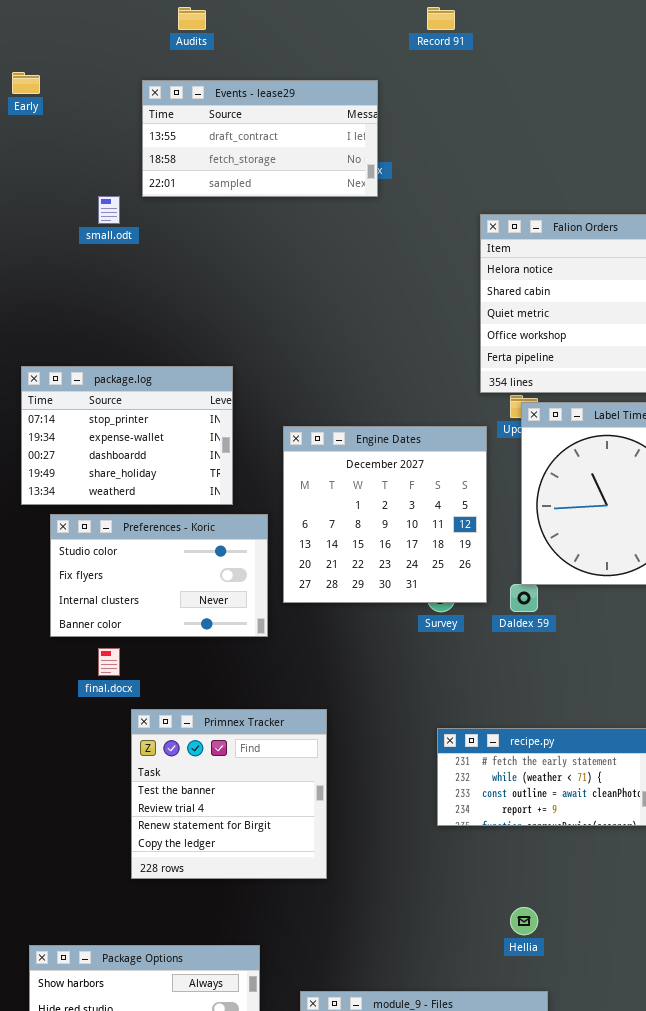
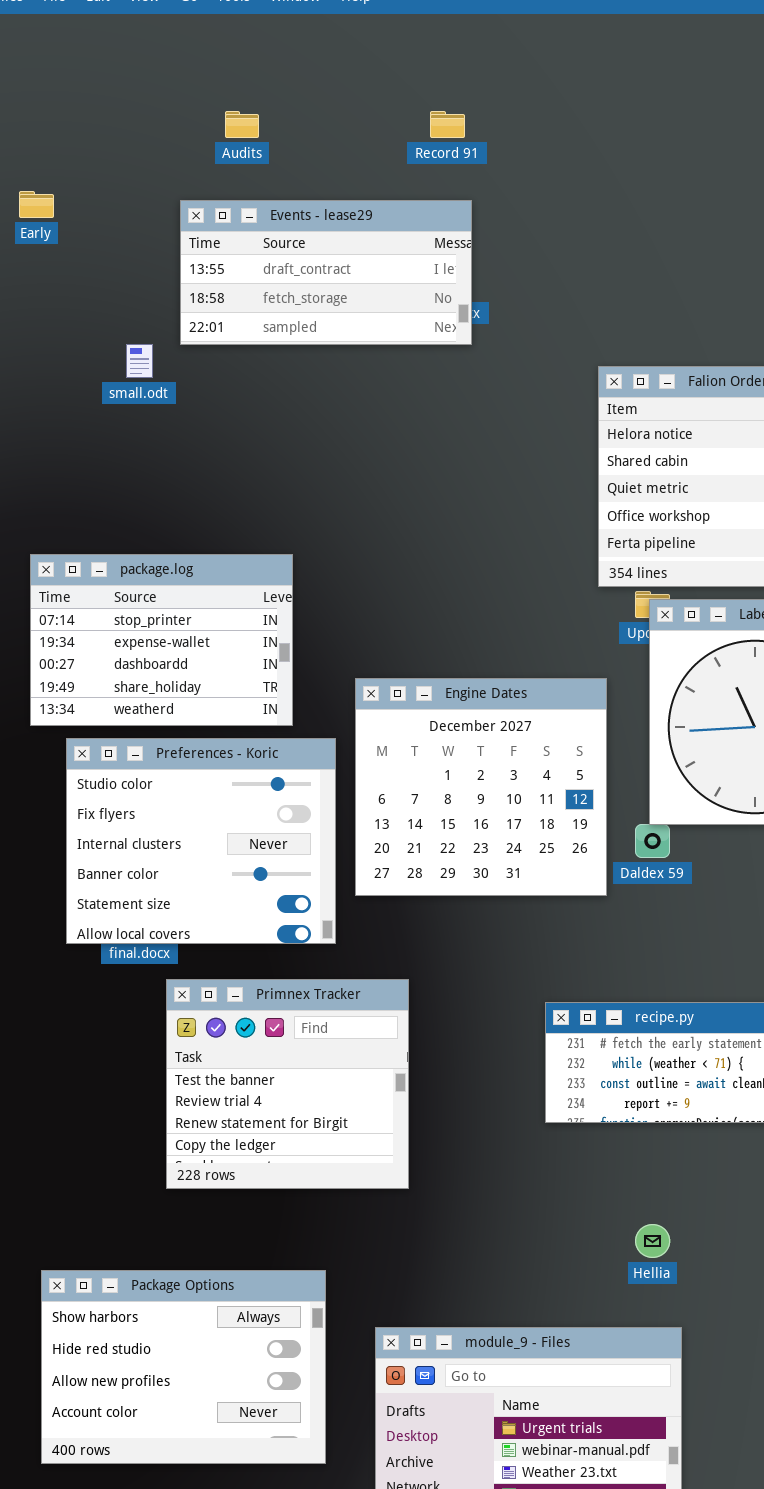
Record 91: [427,7,455,30] -> [430,111,465,138], moved
Engine Dates: [283,426,487,603] -> [355,678,607,896], moved
Preferences - Koric: [50,514,268,637] -> [66,738,336,944], resized

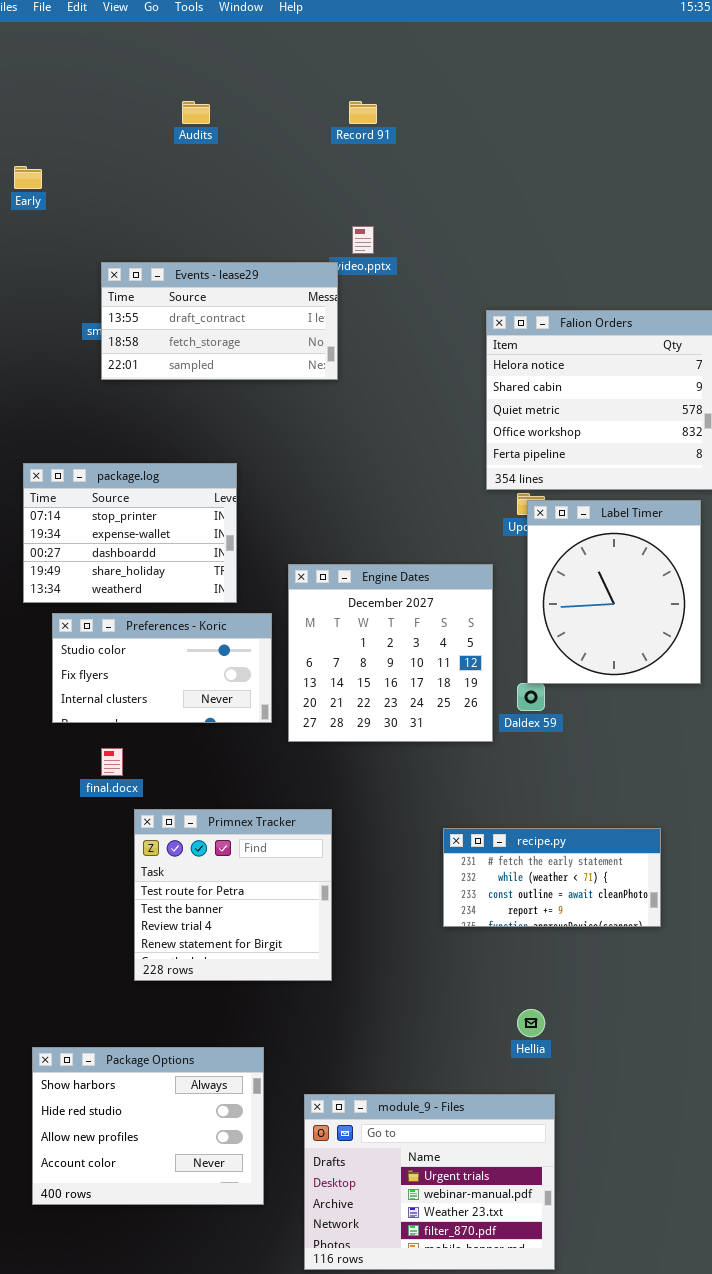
Events - lease29: [180,200,472,345] -> [101,262,338,380], moved
Preferences - Koric: [66,738,336,944] -> [52,613,272,723], resized
Primnex Tracker: [166,979,409,1189] -> [134,809,332,981], scrolled up 1 row

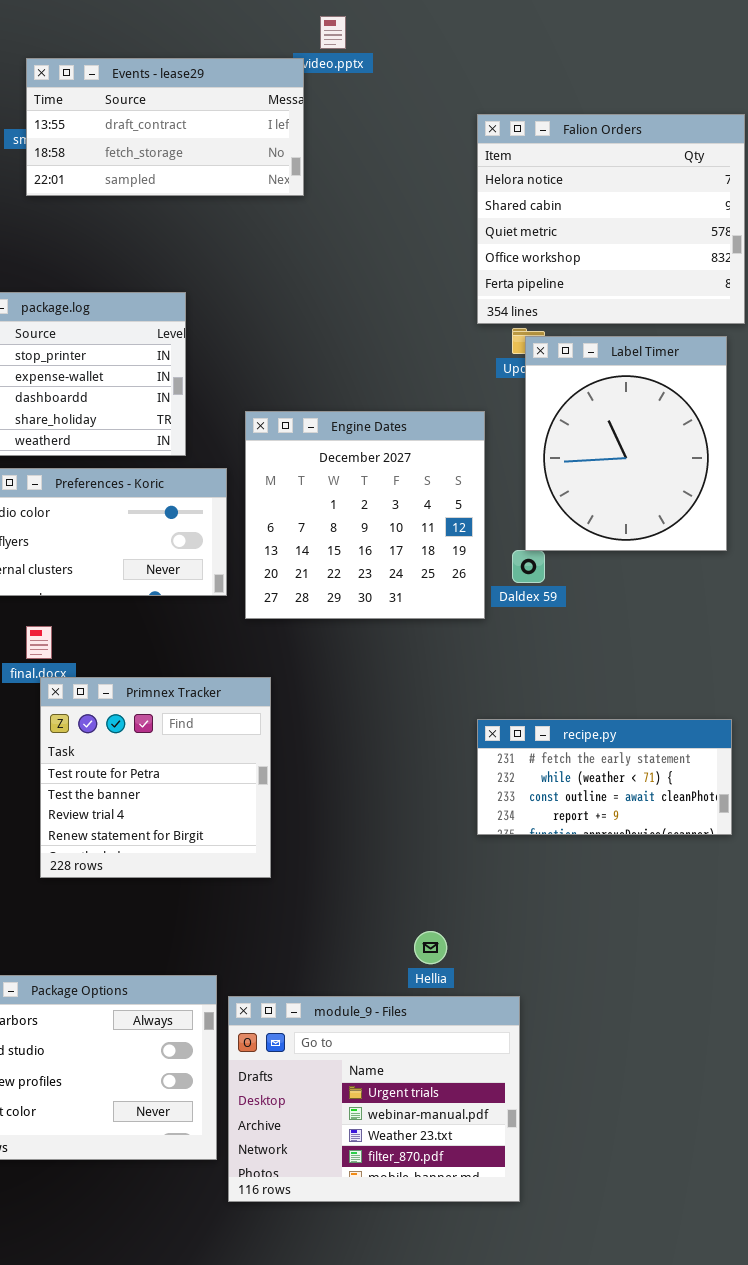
Primnex Tracker: [134,809,332,981] -> [40,677,271,878], moved
recipe.py: [443,828,661,927] -> [477,719,732,835], moved
Hellia: [517,1009,545,1037] -> [414,931,447,964], moved
module_9 - Files: [304,1094,555,1270] -> [228,996,520,1202], moved

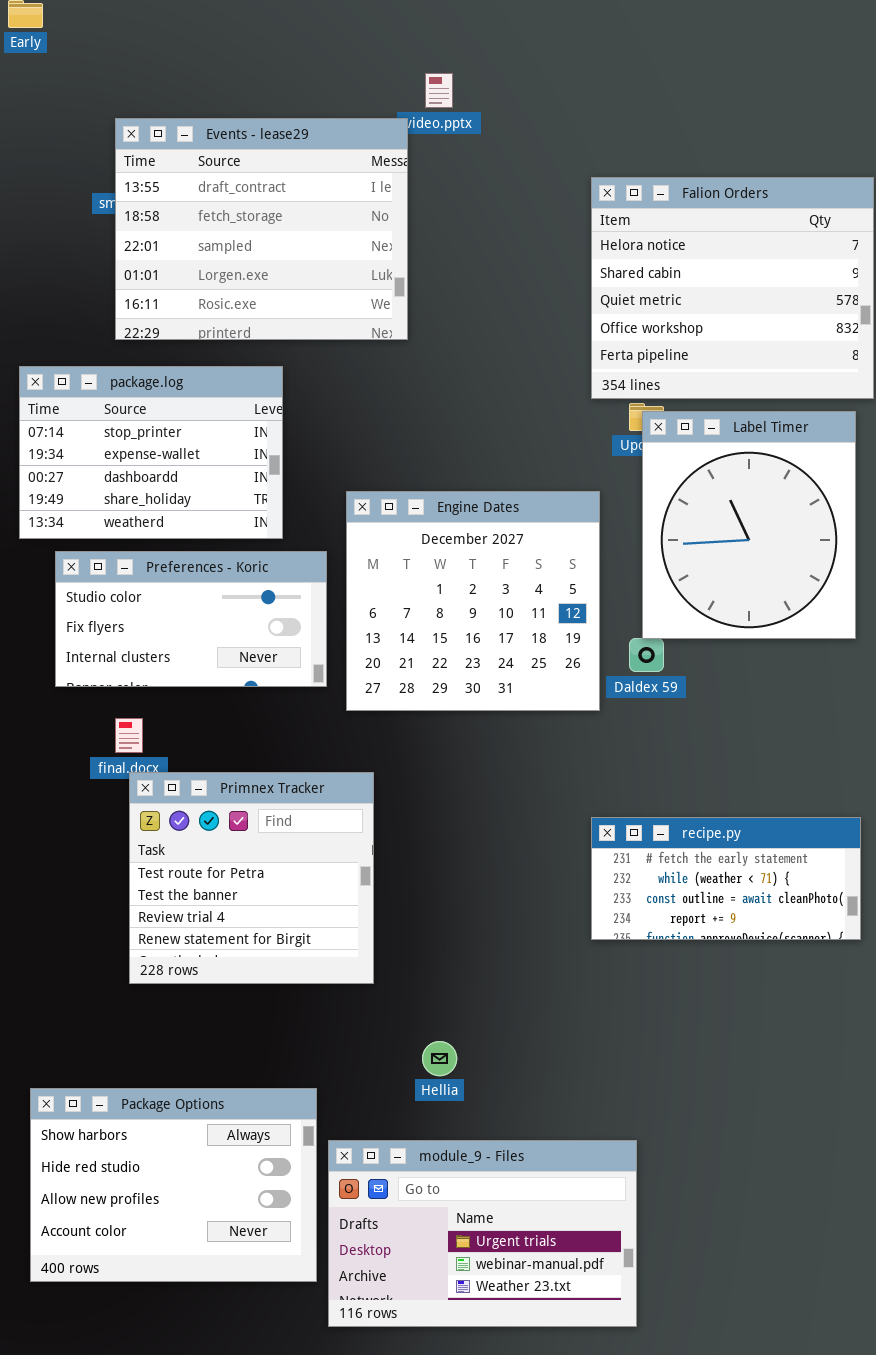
Events - lease29: [26,58,304,196] -> [115,118,408,340], resized
Hellia: [414,931,447,964] -> [422,1041,457,1076], moved
module_9 - Files: [228,996,520,1202] -> [328,1140,637,1327], resized

